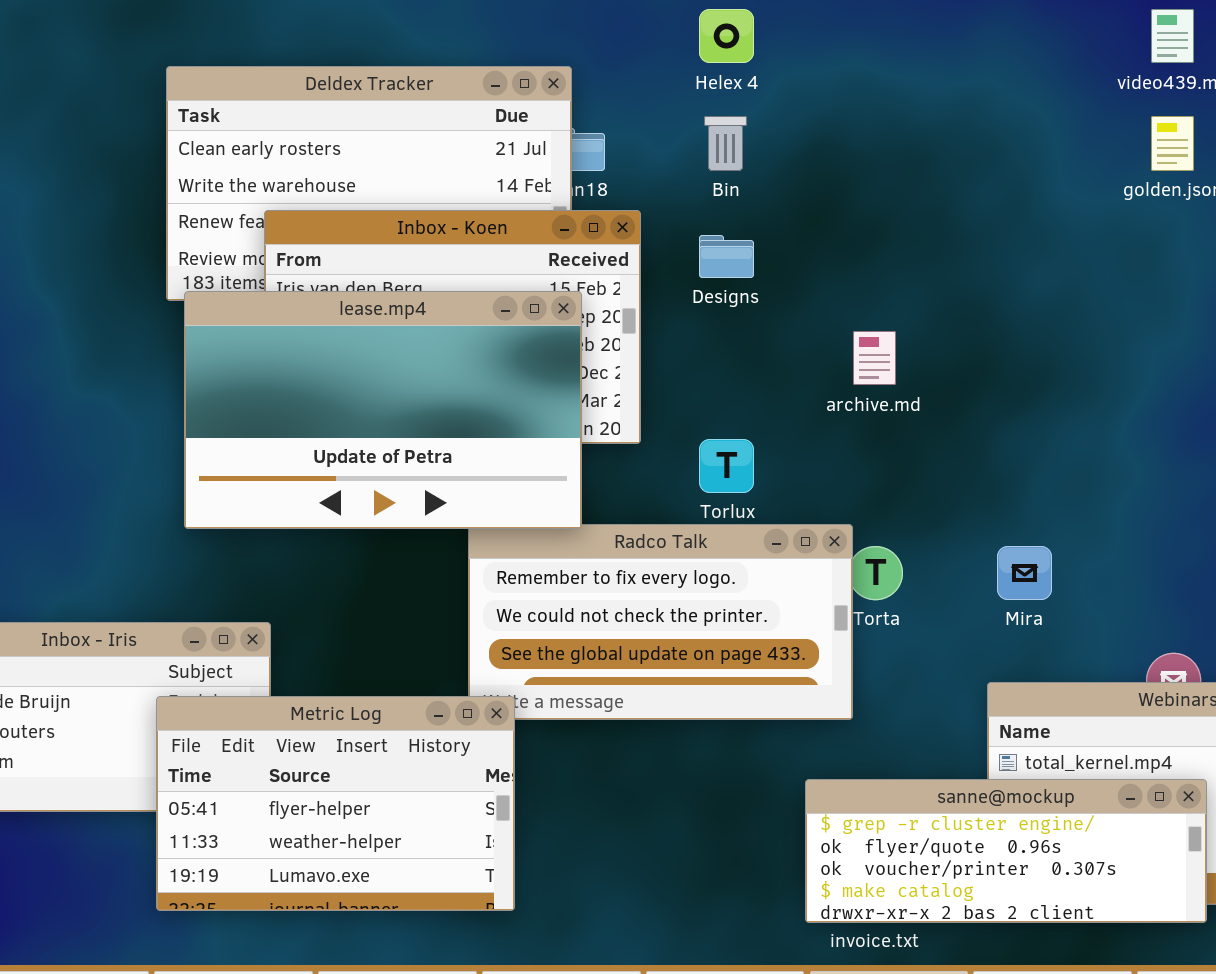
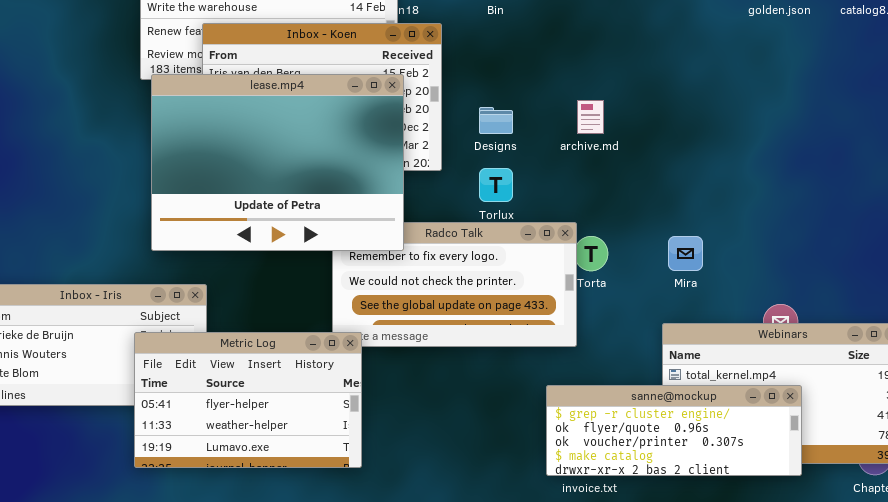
Designs: [699,235,754,278] -> [479,107,513,134], moved
lease.mp4: [184,291,582,529] -> [151,74,404,251], resized

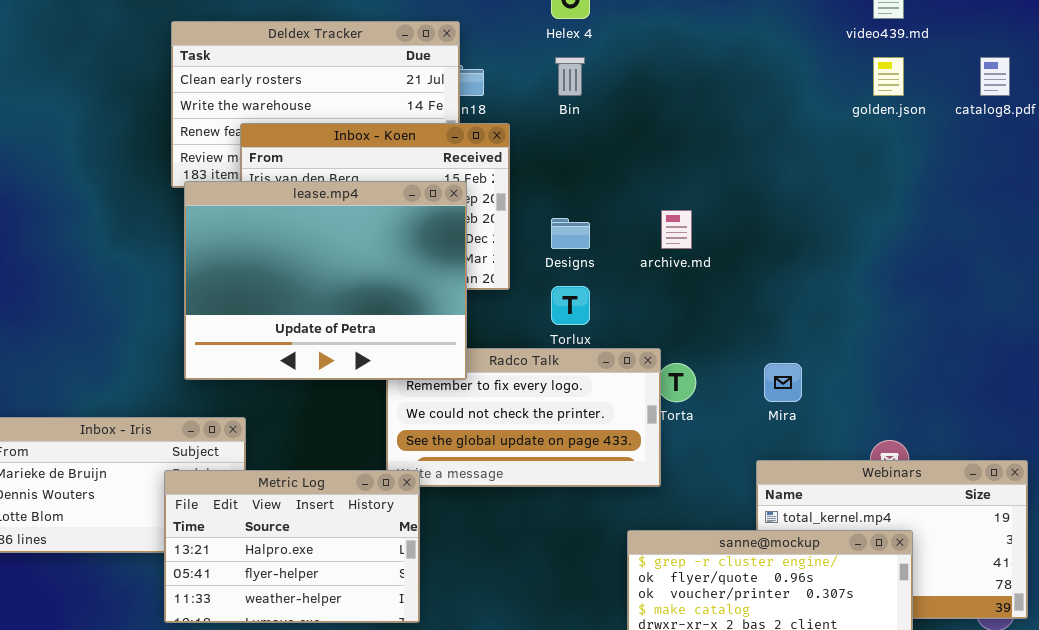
Metric Log: [134,332,362,468] -> [164,470,420,623], scrolled up 1 row

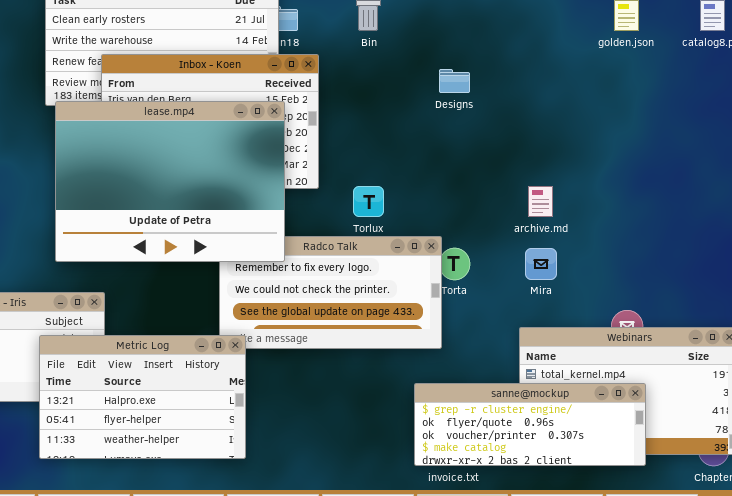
archive.md: [661,210,692,249] -> [528,186,553,217], moved
Designs: [551,218,590,249] -> [439,69,470,93], moved

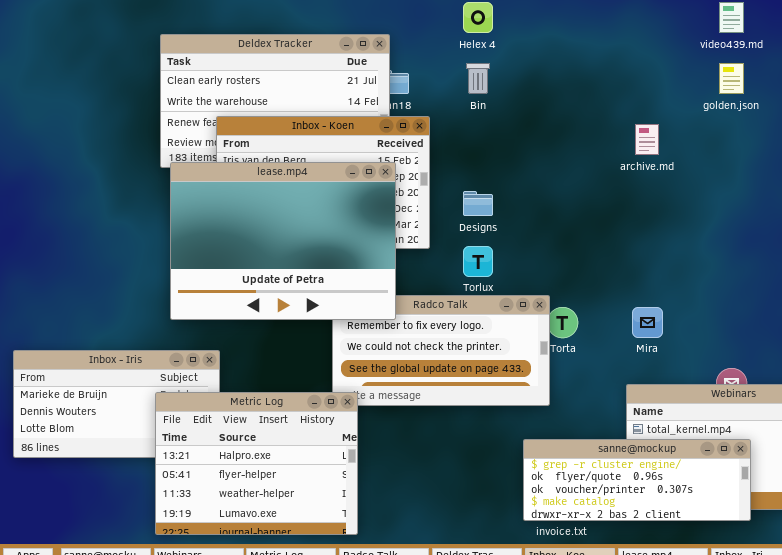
Designs: [439,69,470,93] -> [463,191,493,216], moved
archive.md: [528,186,553,217] -> [635,124,659,155], moved
Metric Log: [39,335,246,459] -> [155,392,358,535], resized

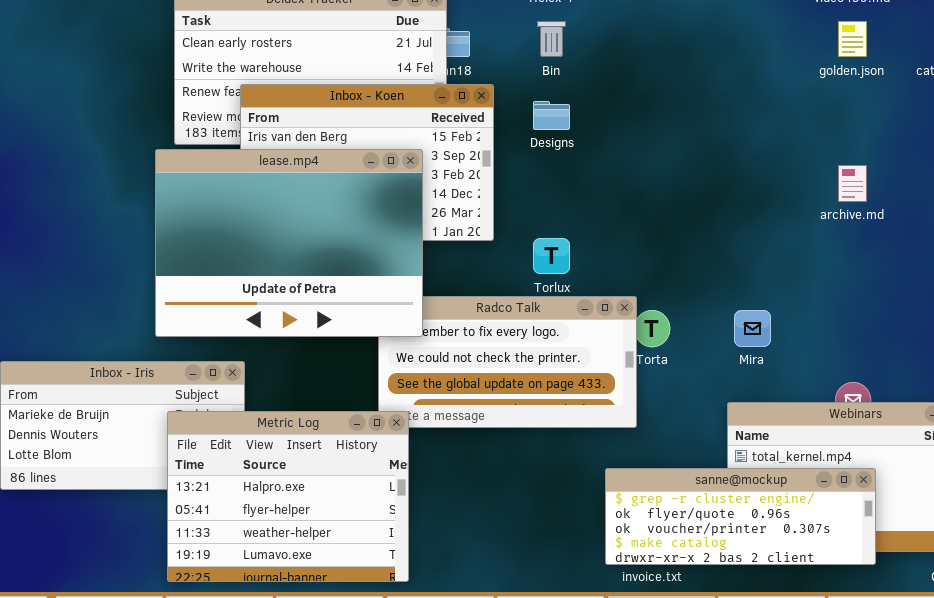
archive.md: [635,124,659,155] -> [838,165,867,202], moved
lease.mp4: [170,162,396,320] -> [155,149,423,337], moved
Designs: [463,191,493,216] -> [533,101,570,130], moved

